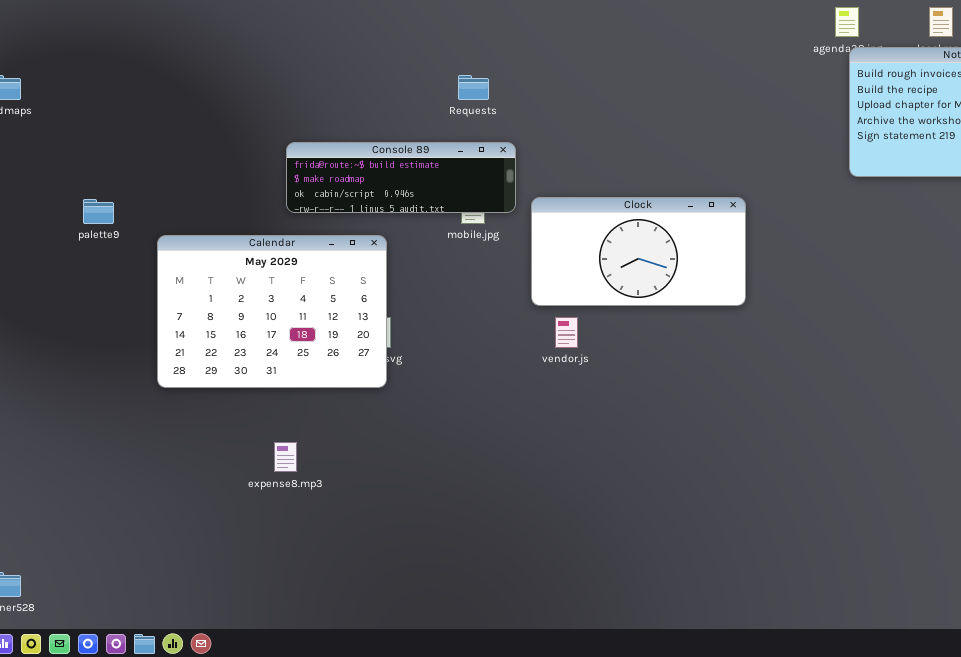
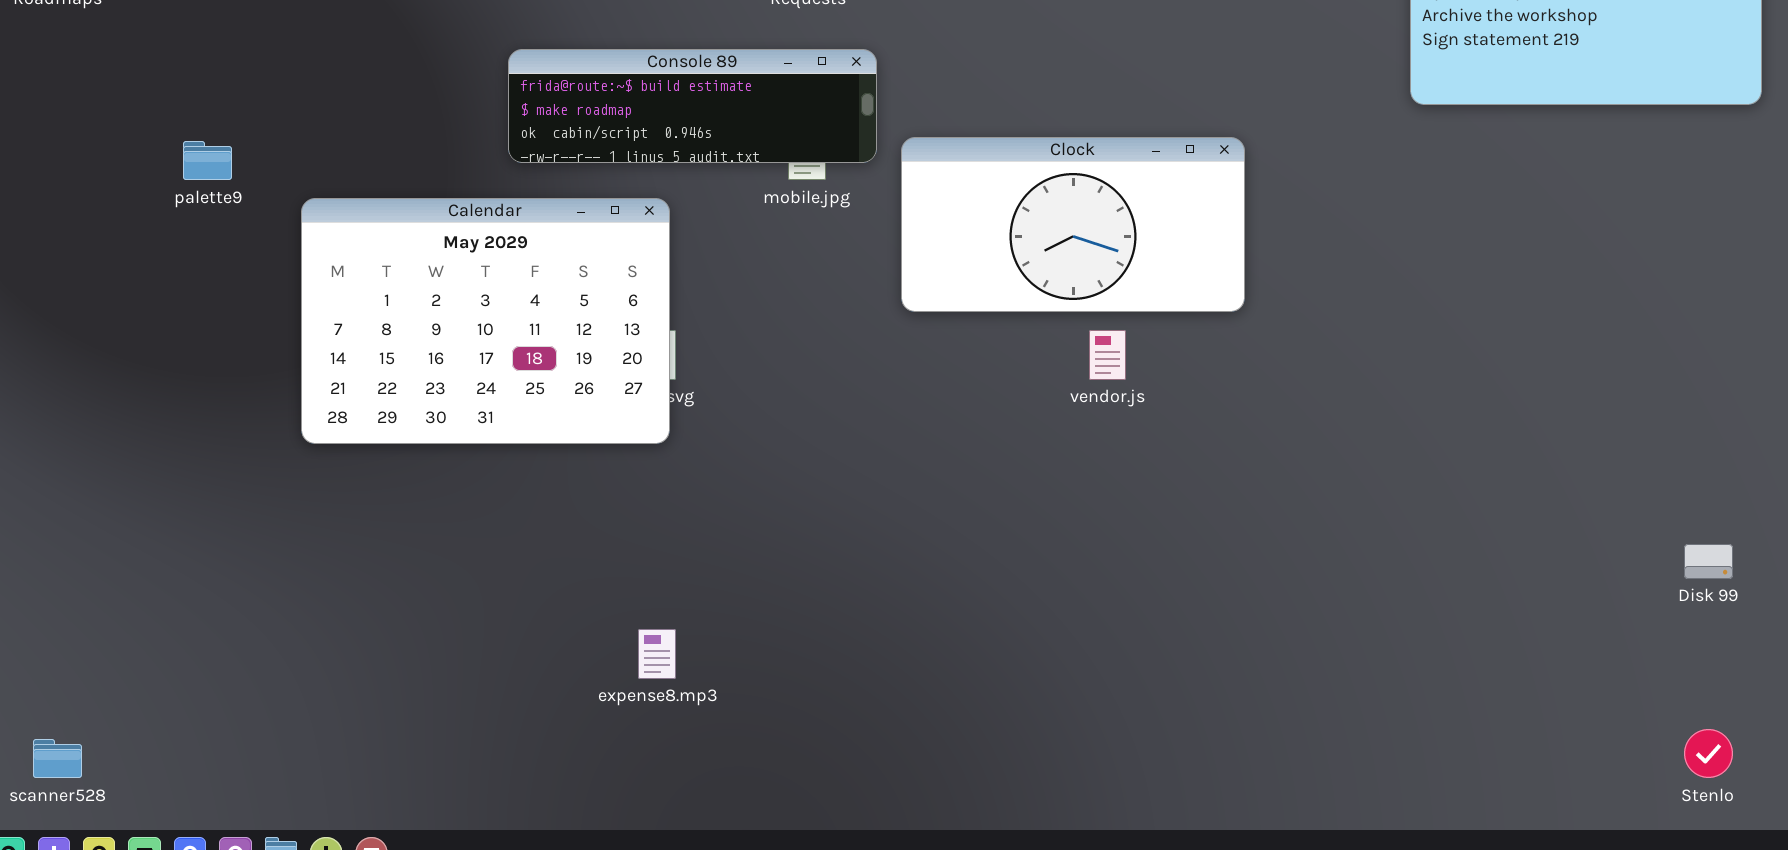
vendor.js: [555,317,578,348] -> [1089,330,1126,380], moved
expense8.mp3: [274,442,297,472] -> [638,629,676,679], moved

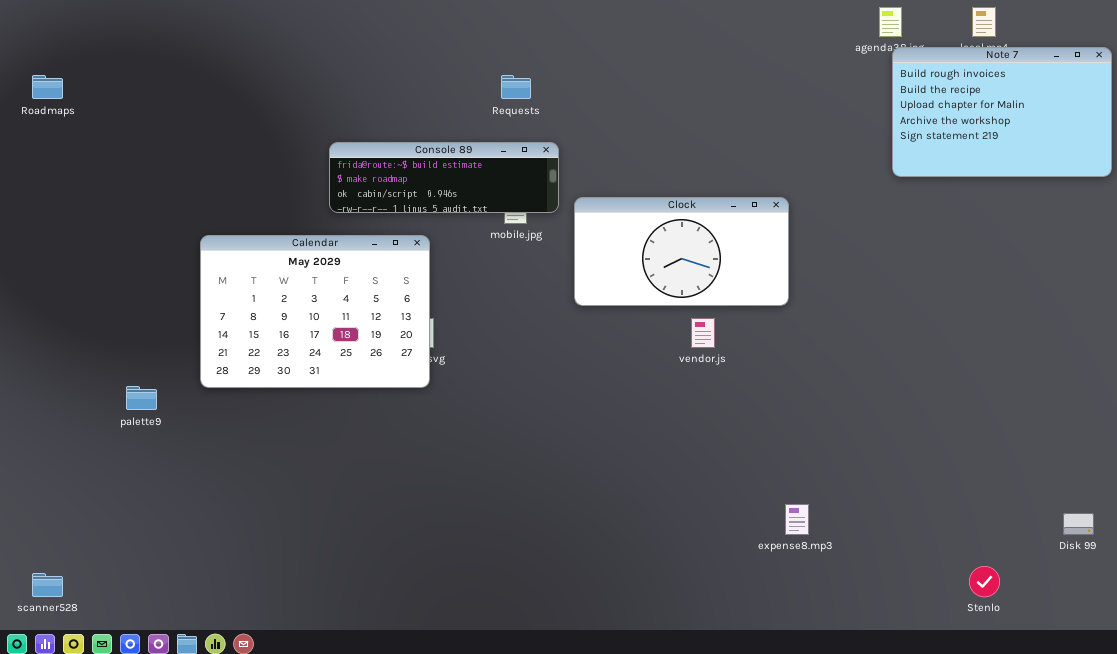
palette9: [183,141,232,180] -> [126,386,157,410], moved
Disk 99: [1684,544,1733,579] -> [1063,513,1094,535], moved
expense8.mp3: [638,629,676,679] -> [785,504,809,535], moved
Stenlo: [1684,729,1733,778] -> [969,566,1000,597], moved

